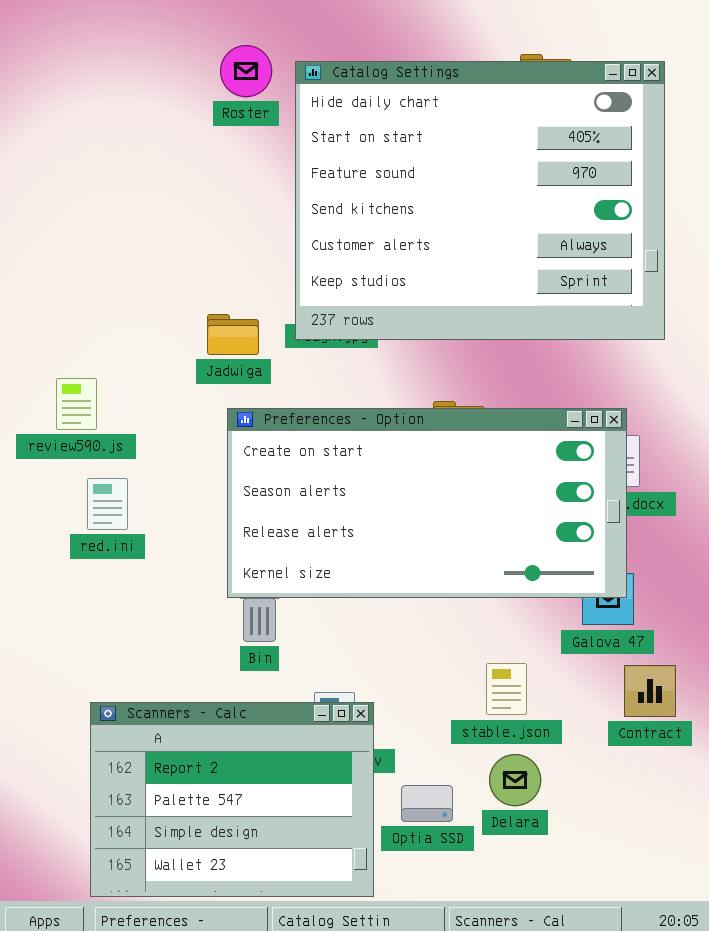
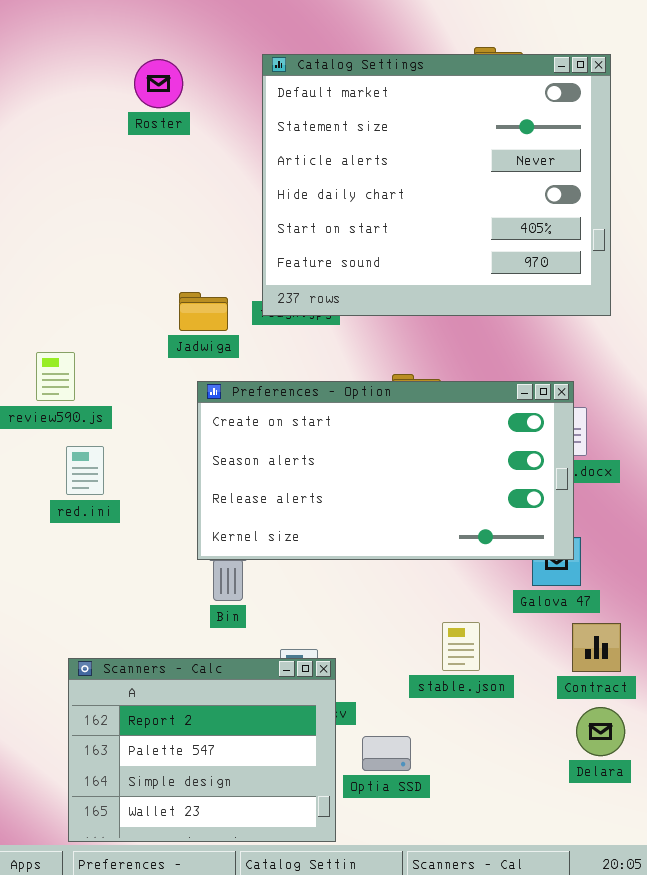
Roster: [220,45,272,97] -> [134,59,183,108], moved
Catalog Settings: [295,61,665,340] -> [262,54,611,316], scrolled up 3 rows
Delara: [489,754,541,806] -> [576,707,625,756], moved

